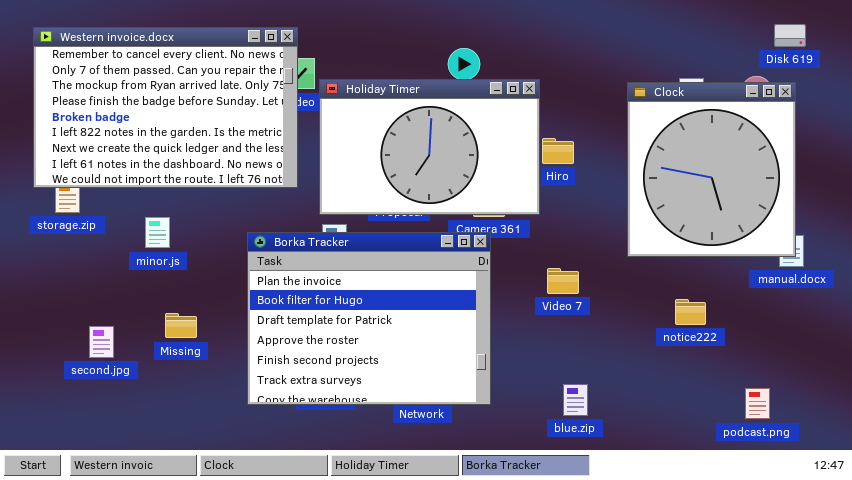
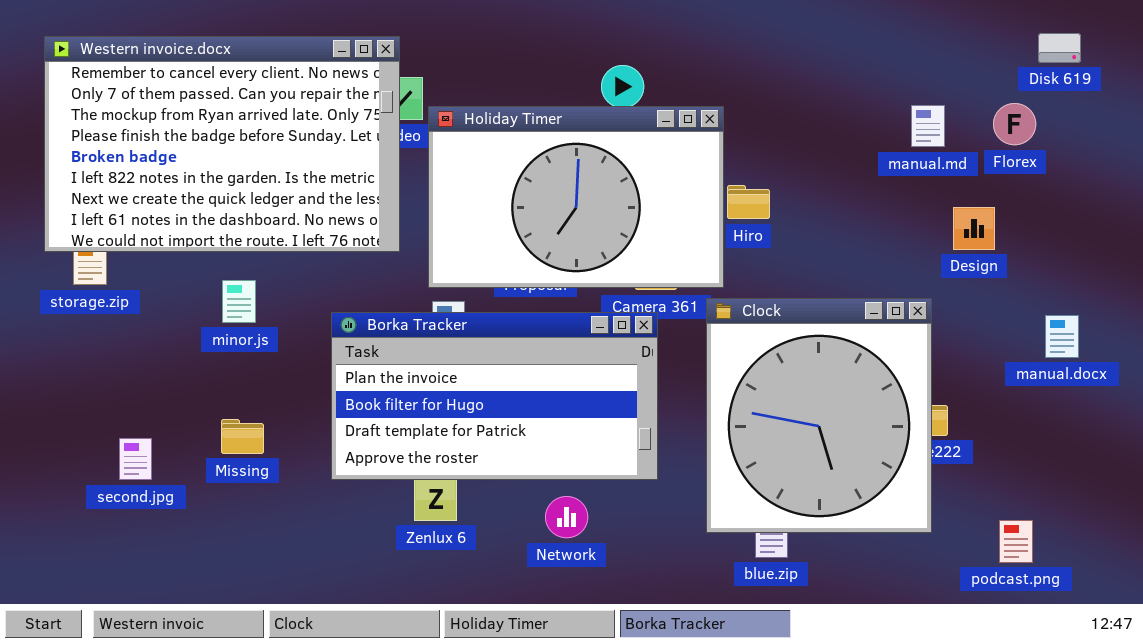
Clock: [627,82,796,257] -> [706,298,932,533], moved
minor.js: [145,217,170,248] -> [222,280,256,323], moved
Borka Tracker: [247,232,491,405] -> [331,312,658,480], resized

